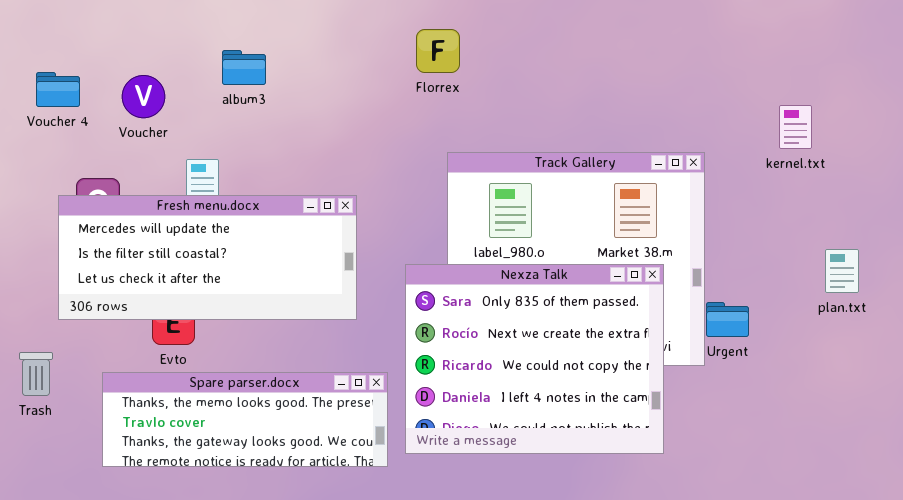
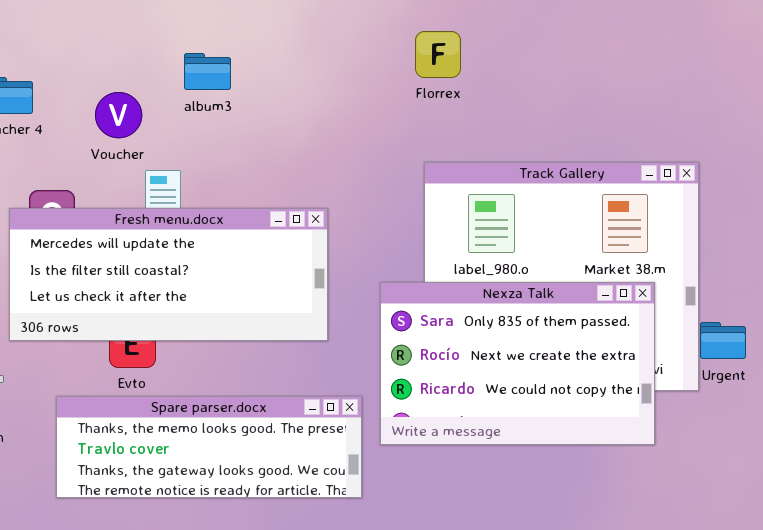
Florrex: [416,29,460,73] -> [415,31,461,78], moved
Voucher: [122,75,165,118] -> [95,92,142,138], moved
Nexza Talk: [405,264,664,454] -> [380,282,655,445], resized

